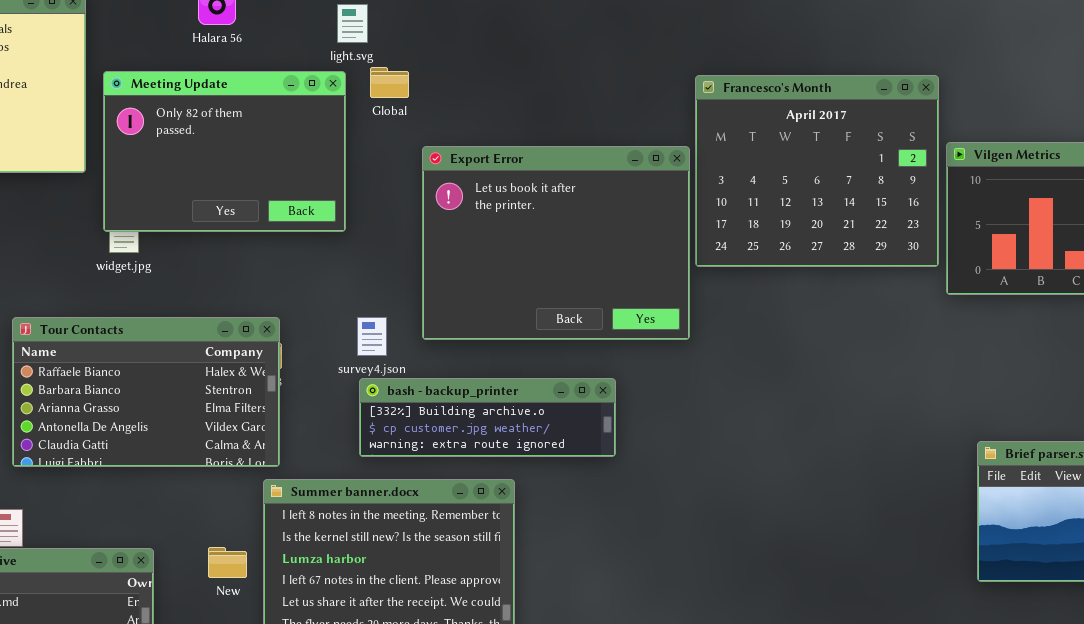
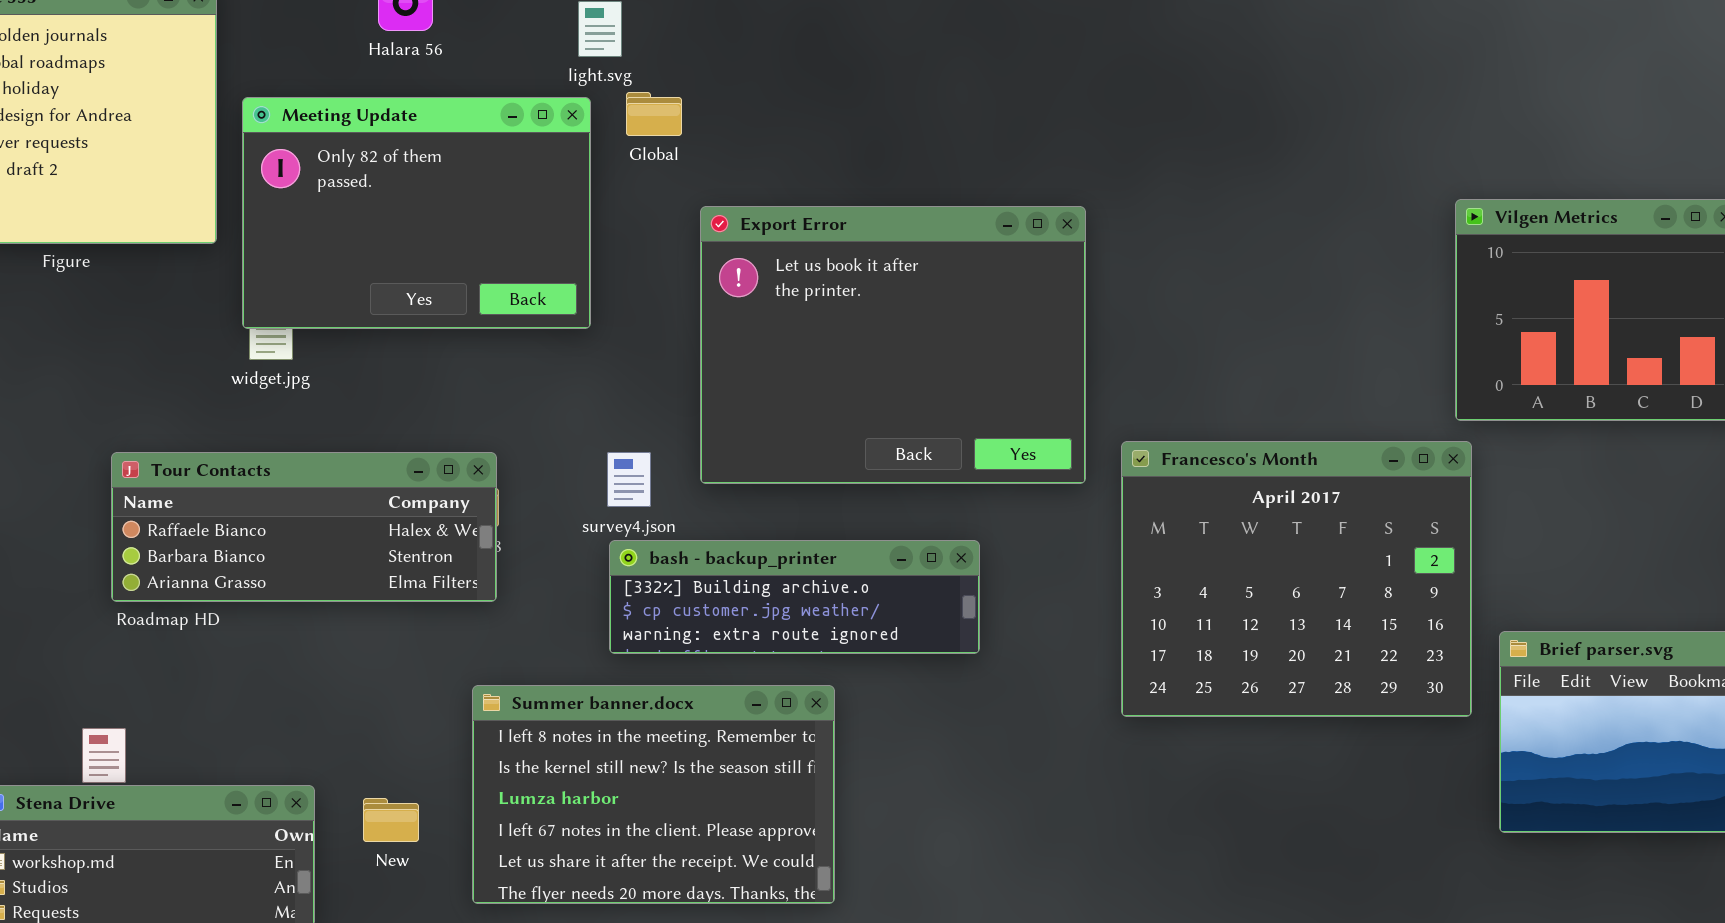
Francesco's Month: [695,75,939,267] -> [1121,441,1472,717], moved
Tour Contacts: [12,317,280,467] -> [111,452,497,602], resized
New: [208,547,247,578] -> [363,798,419,842], moved

